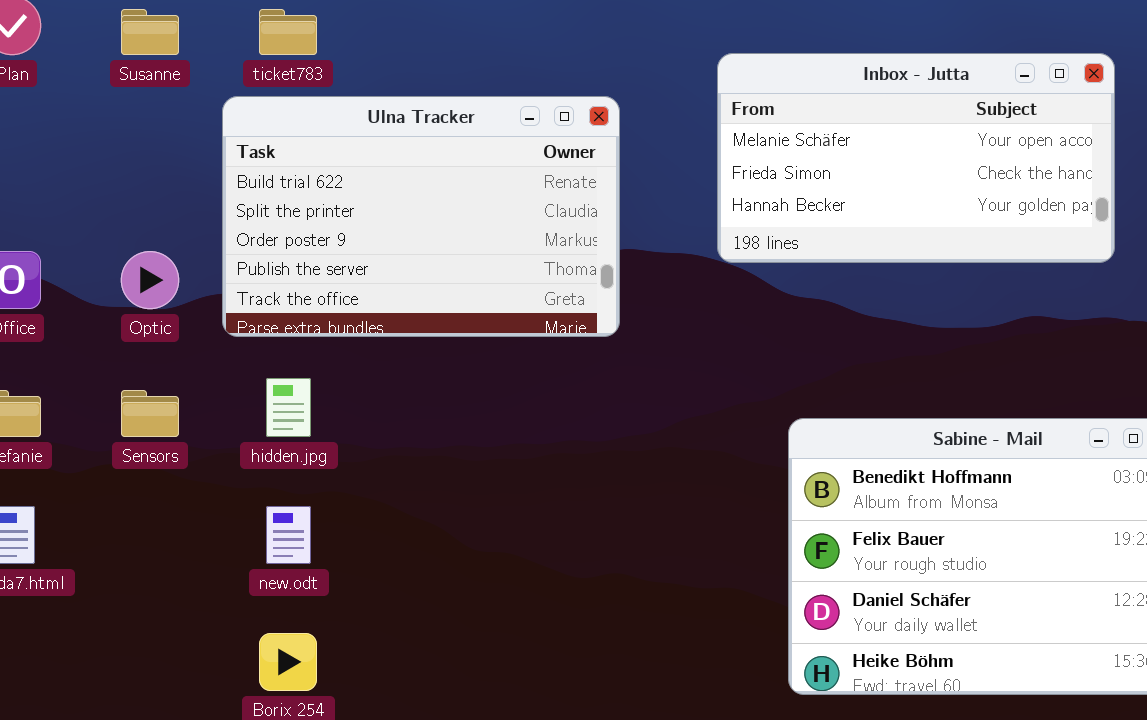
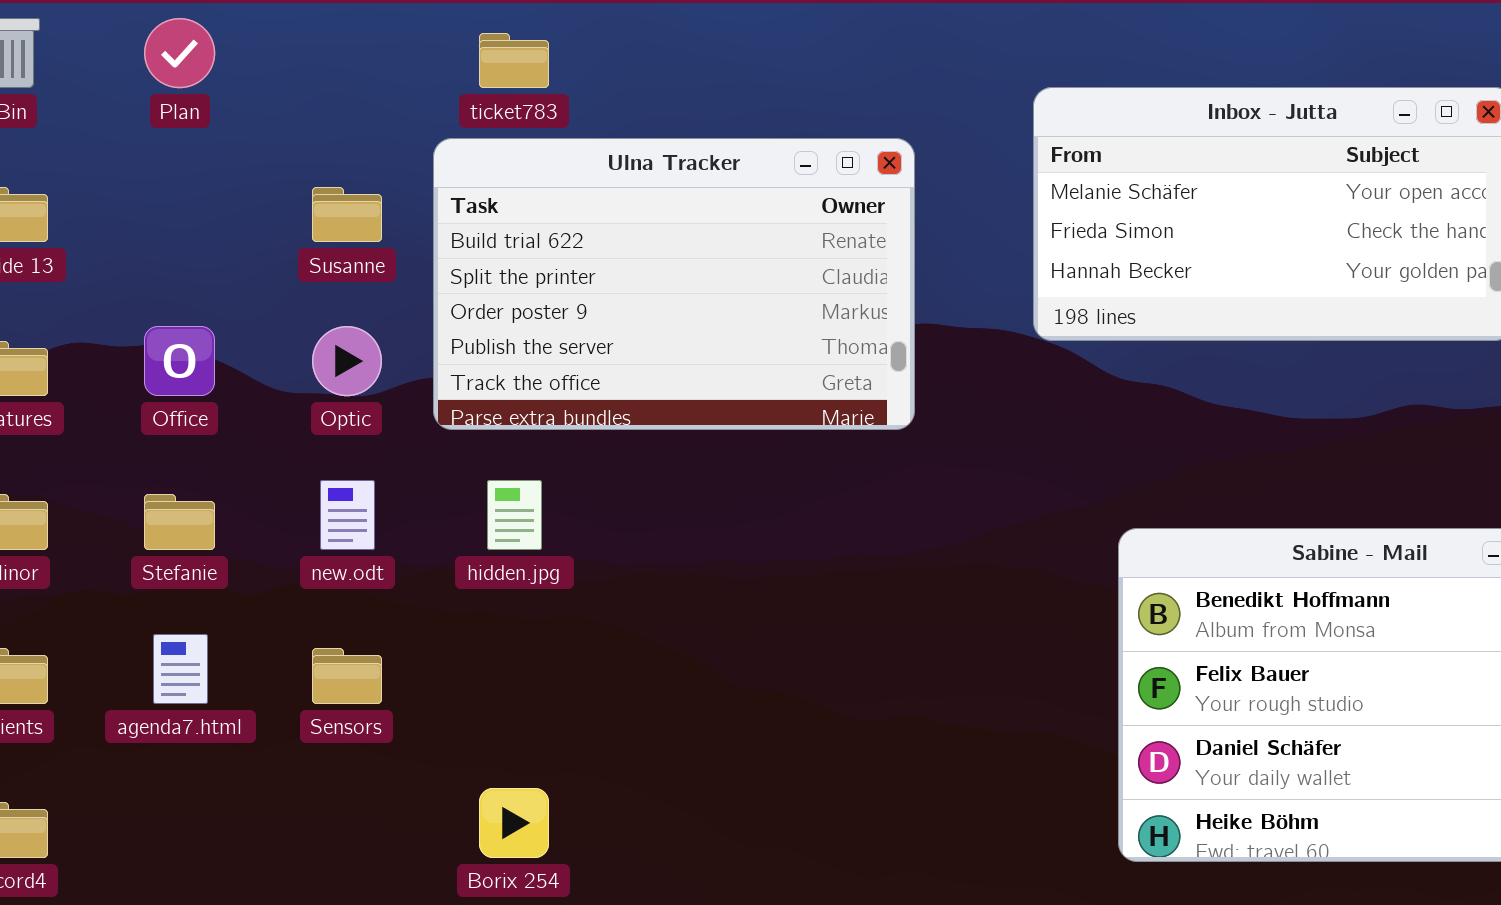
Susanne: [121,9,179,55] -> [312,187,382,242], moved
Sensors: [121,390,179,437] -> [312,648,382,704], moved
new.odt: [266,506,311,564] -> [320,480,375,550], moved

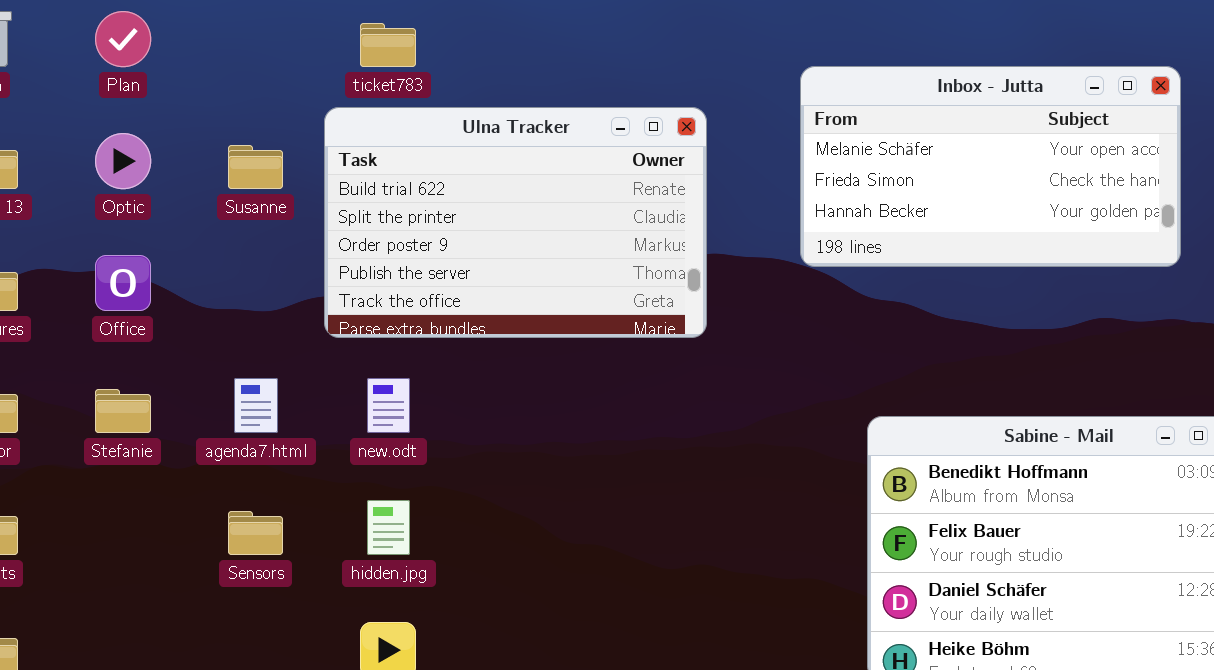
Optic: [312,326,382,396] -> [95,133,151,189], moved
new.odt: [320,480,375,550] -> [367,378,410,433], moved
hidden.jpg: [487,480,542,550] -> [367,500,410,555], moved
agenda7.html: [153,634,208,704] -> [234,378,278,433], moved

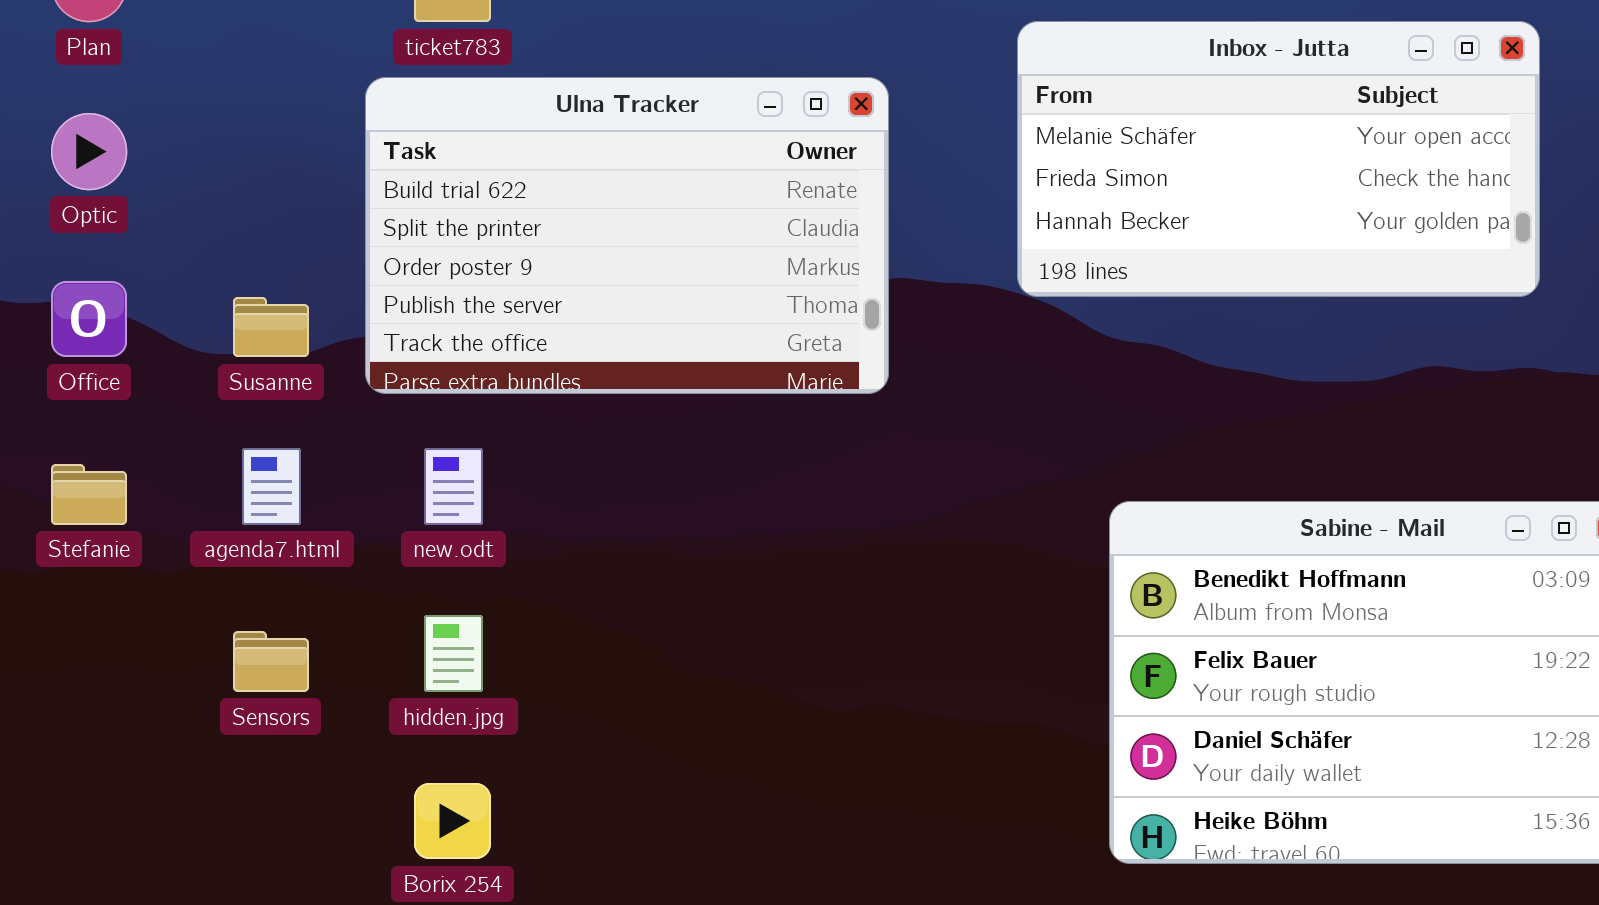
Susanne: [228,145,283,189] -> [233,297,309,357], moved

